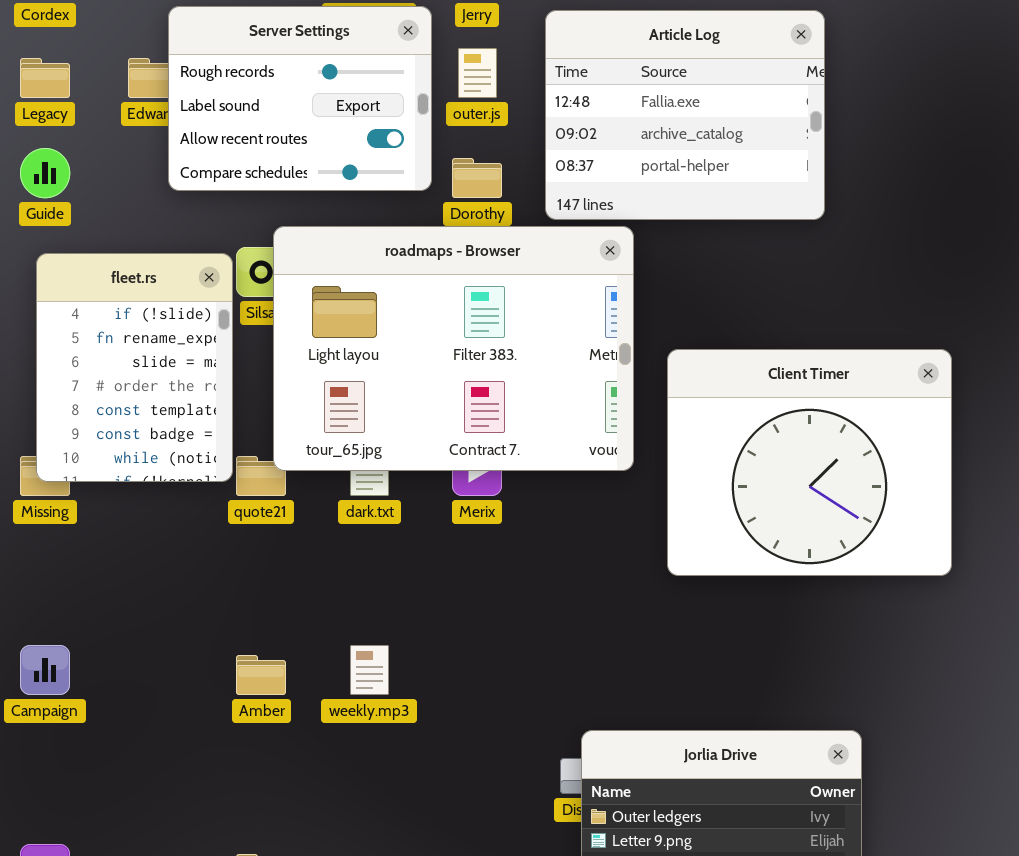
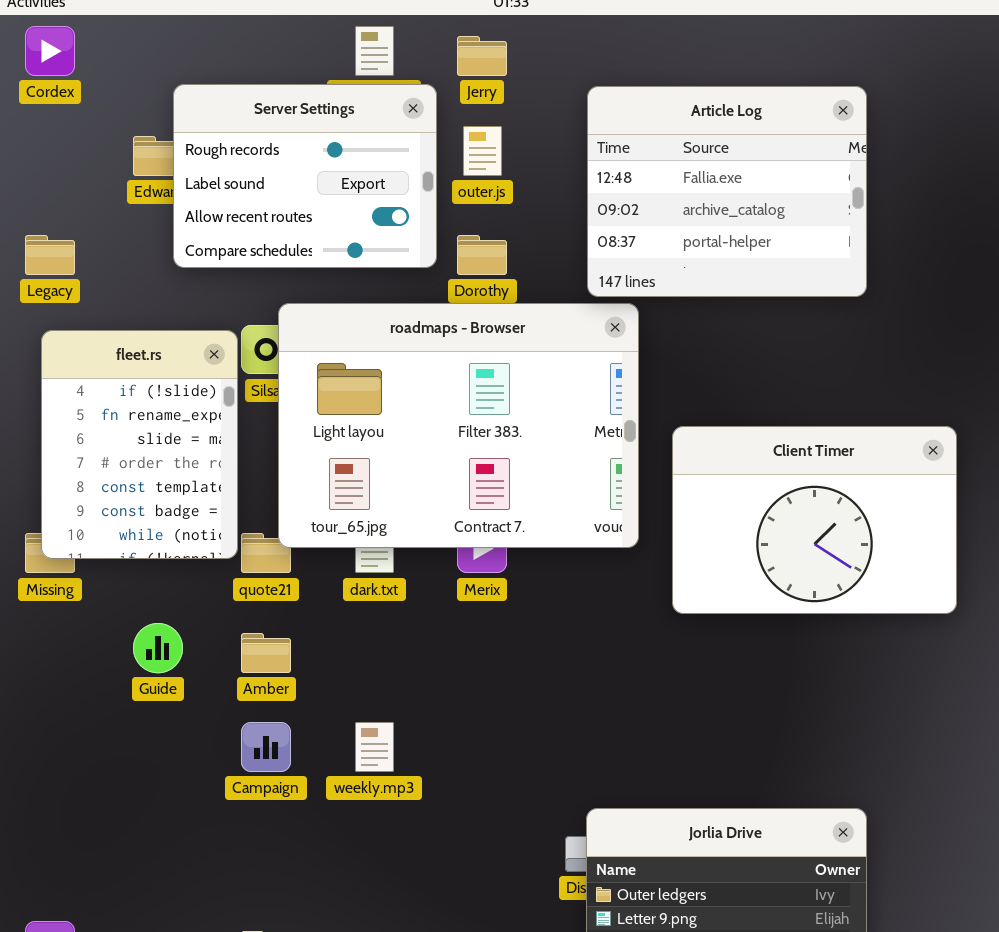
Article Log: [545,10,825,220] -> [587,86,867,297], moved
Legacy: [20,58,70,98] -> [25,235,75,275], moved
Guide: [20,148,70,198] -> [133,623,183,673], moved
Client Timer: [667,349,952,576] -> [672,426,957,614], resized
Campaign: [20,645,70,695] -> [241,722,291,772], moved
Amber: [236,655,286,695] -> [241,633,291,673], moved

